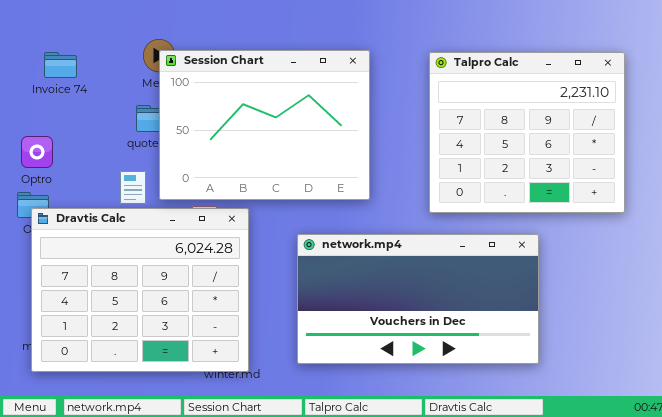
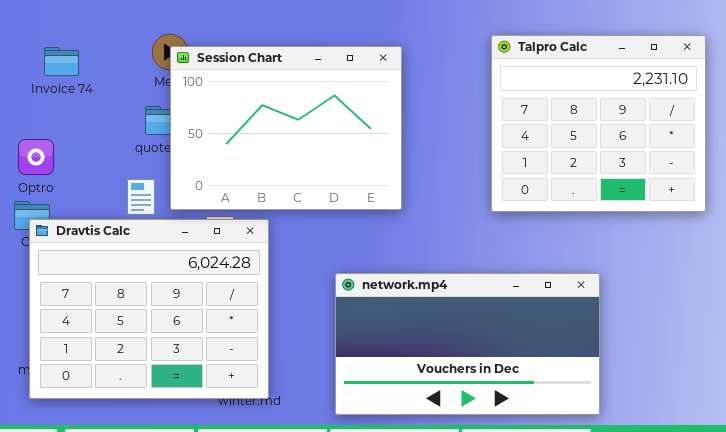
Talpro Calc: [429,52,625,213] -> [491,35,706,212], moved
network.mp4: [297,234,539,364] -> [335,273,600,415], moved

